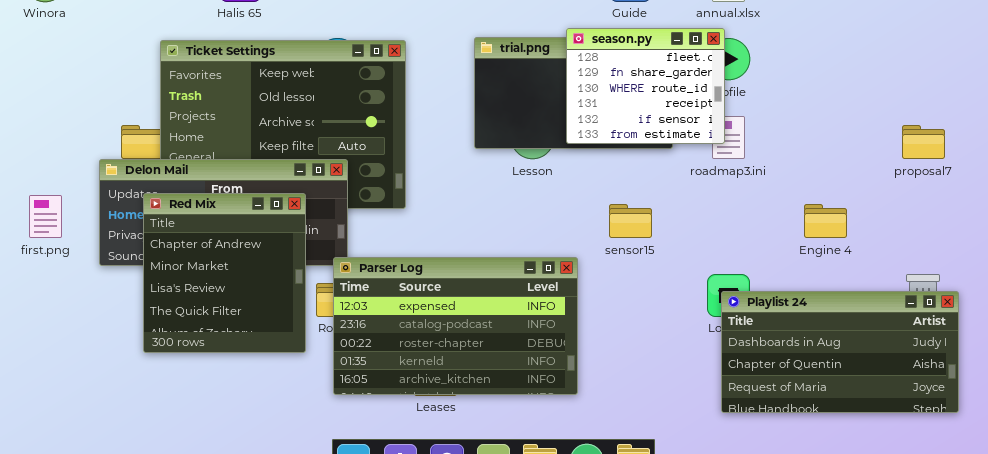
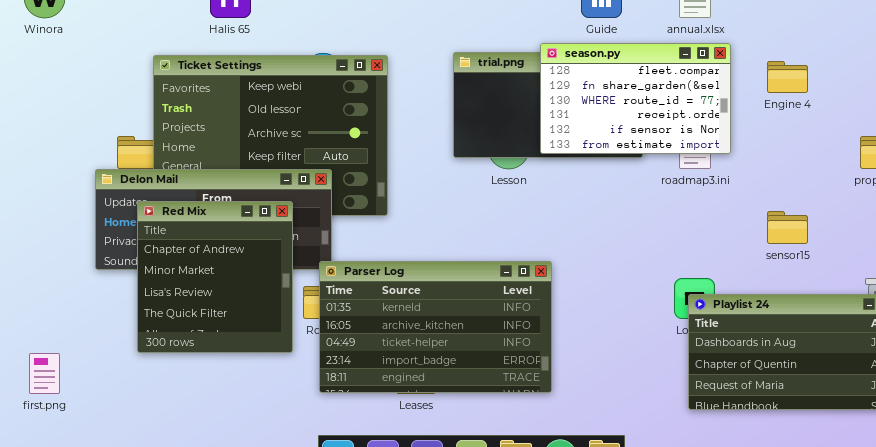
season.py: [566,28,725,144] -> [540,43,731,154], resized
first.png: [29,195,62,238] -> [29,353,60,394], moved
sensor15: [609,204,652,238] -> [767,211,808,244], moved
Engine 4: [804,204,847,238] -> [767,61,808,93], moved
Parser Log: [333,257,578,395] -> [319,261,552,393], scrolled down 3 rows

